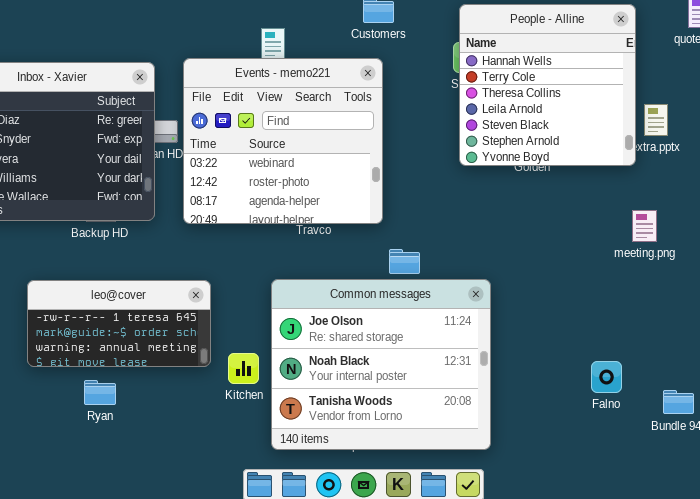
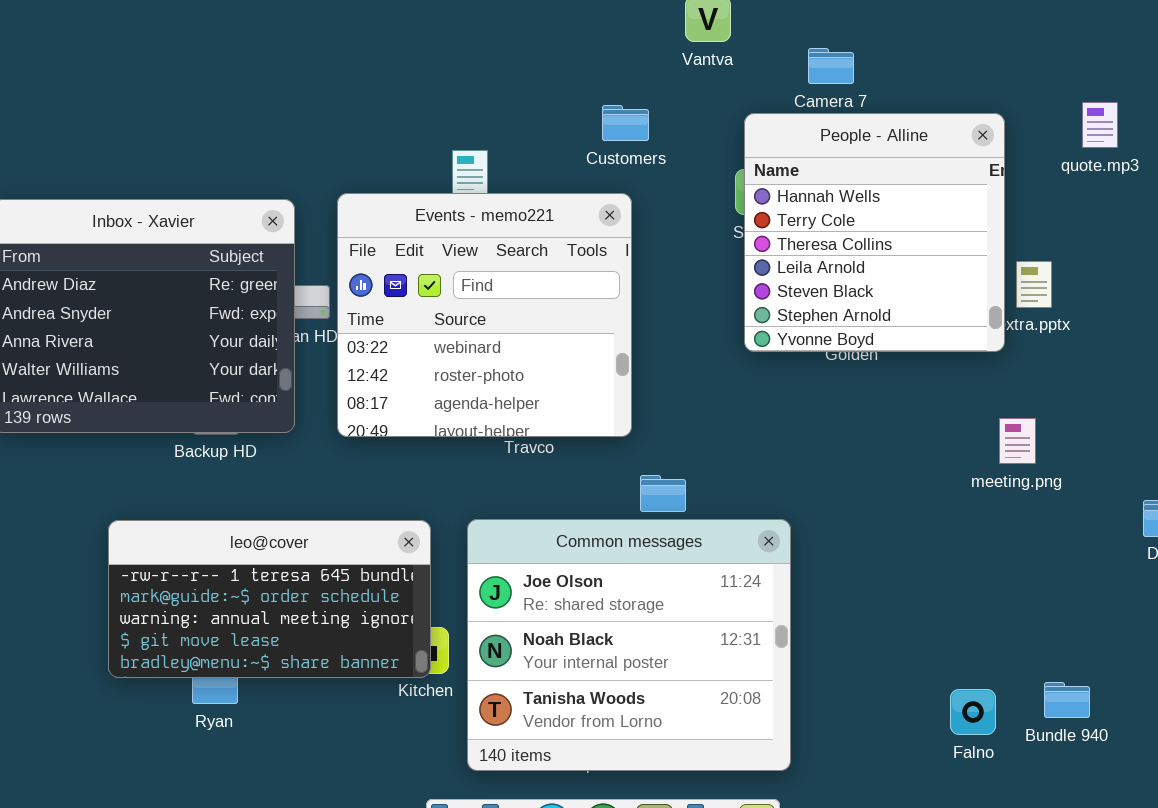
leo@cover: [27,280,211,367] -> [108,520,431,678], resized
Falno: [591,361,622,393] -> [950,689,996,735], moved

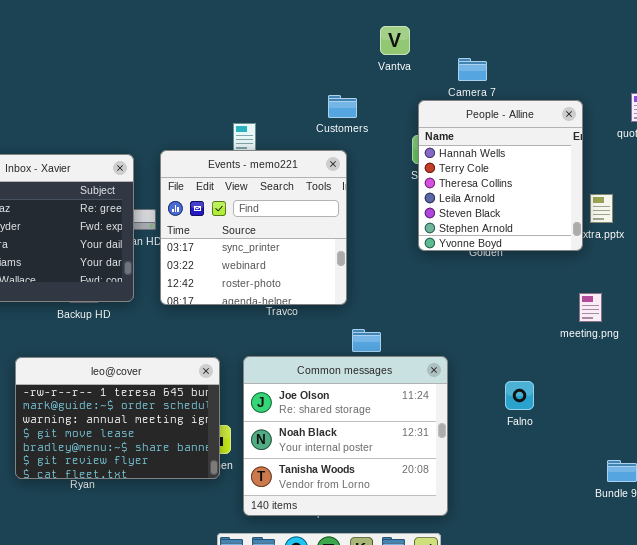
Events - memo221: [337,193,632,437] -> [160,150,347,305], scrolled up 1 row
leo@cover: [108,520,431,678] -> [15,357,220,479], resized
Falno: [950,689,996,735] -> [505,381,534,410], moved

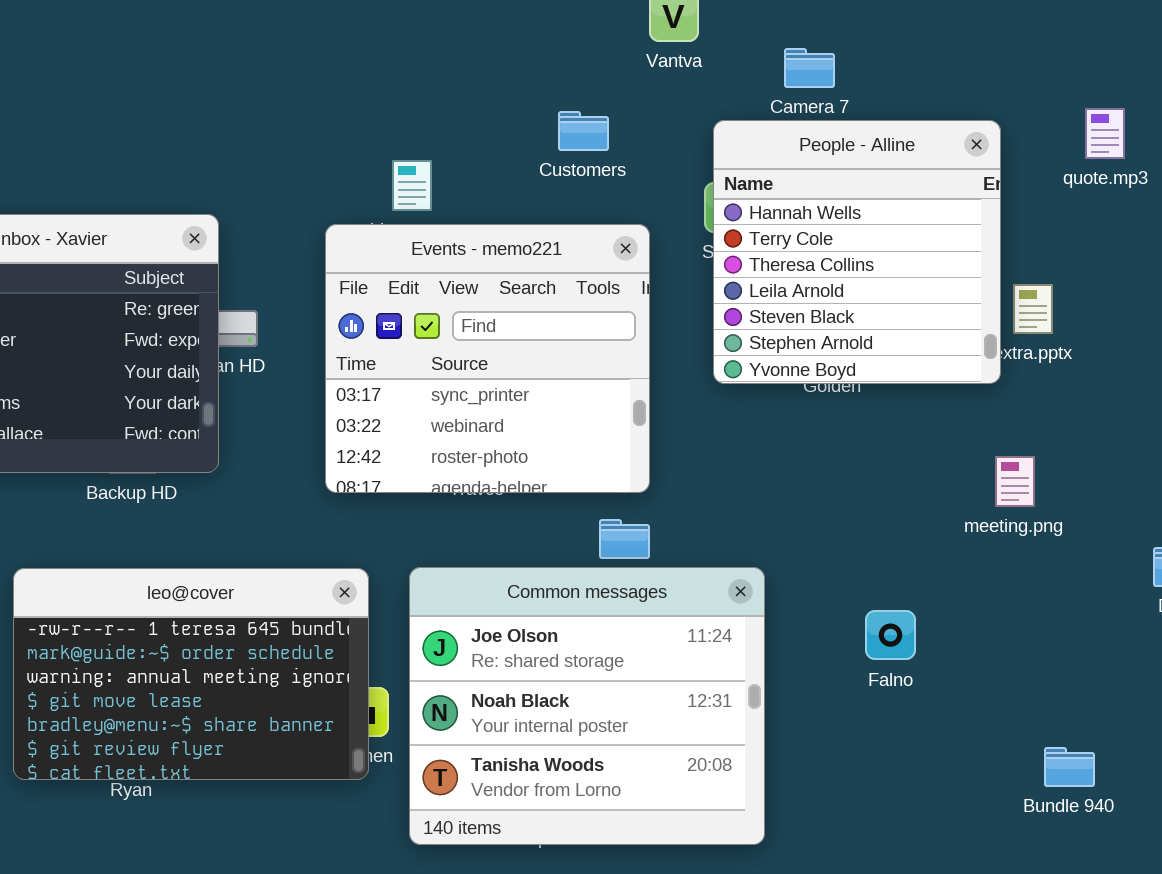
Events - memo221: [160,150,347,305] -> [325,224,650,493], moved

